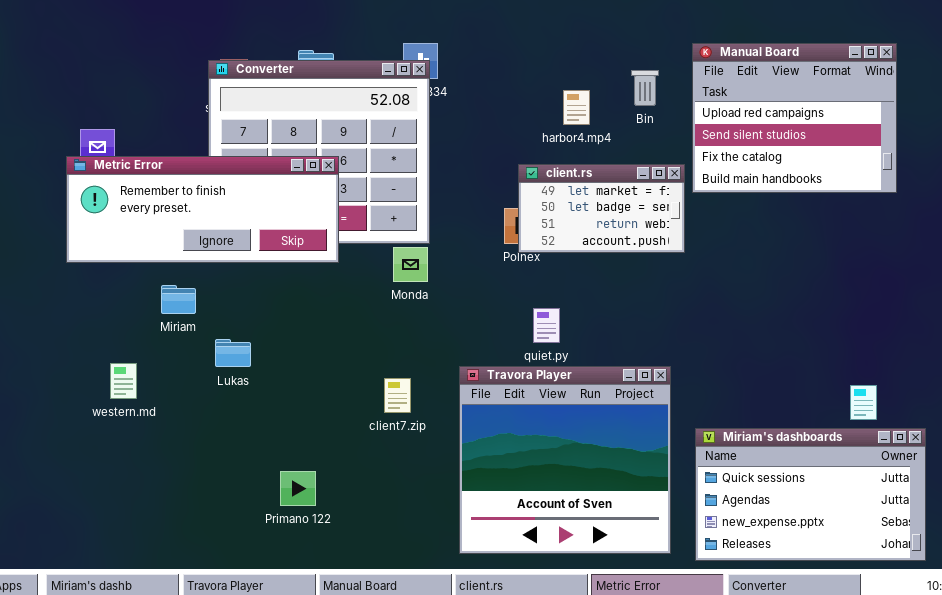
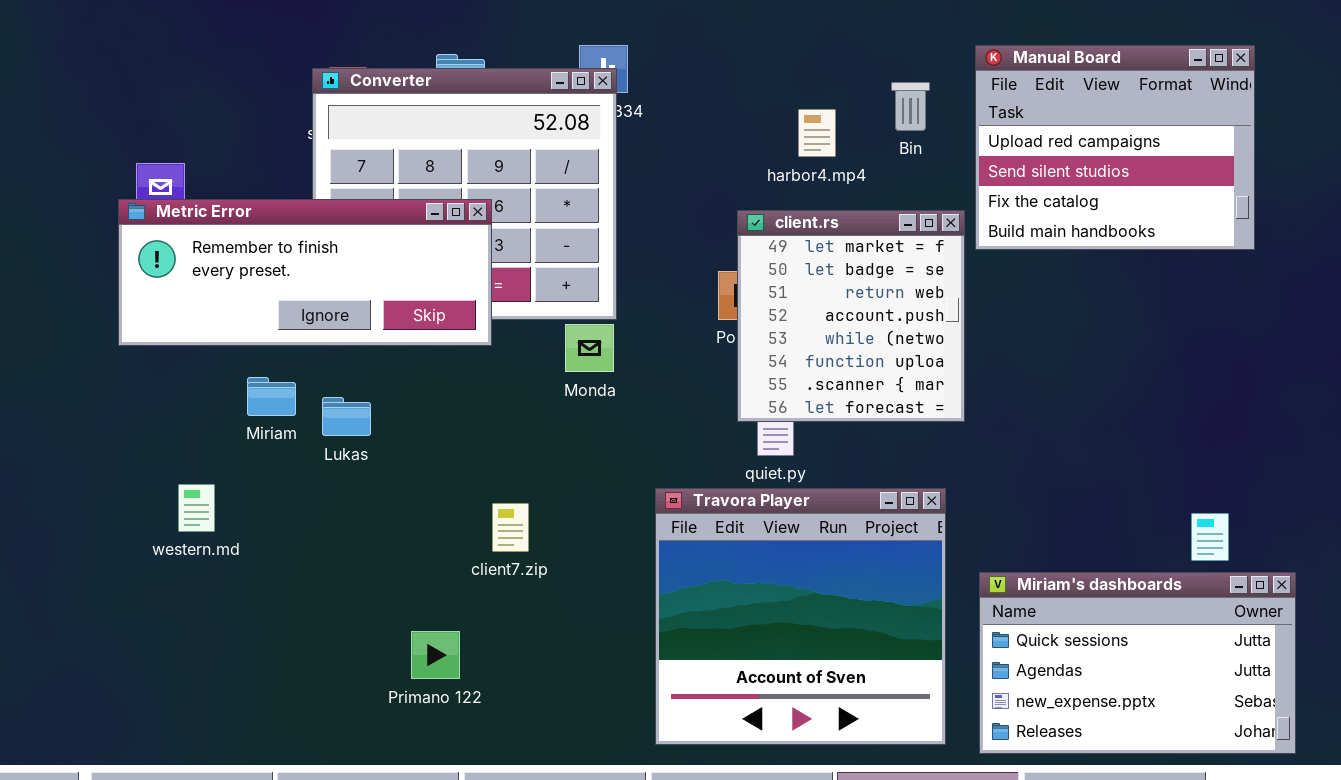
client.rs: [518,164,685,253] -> [737,210,965,422], resized
Lukas: [215,339,251,367] -> [322,397,371,436], moved
client7.zip: [384,378,411,413] -> [492,503,529,552], moved

